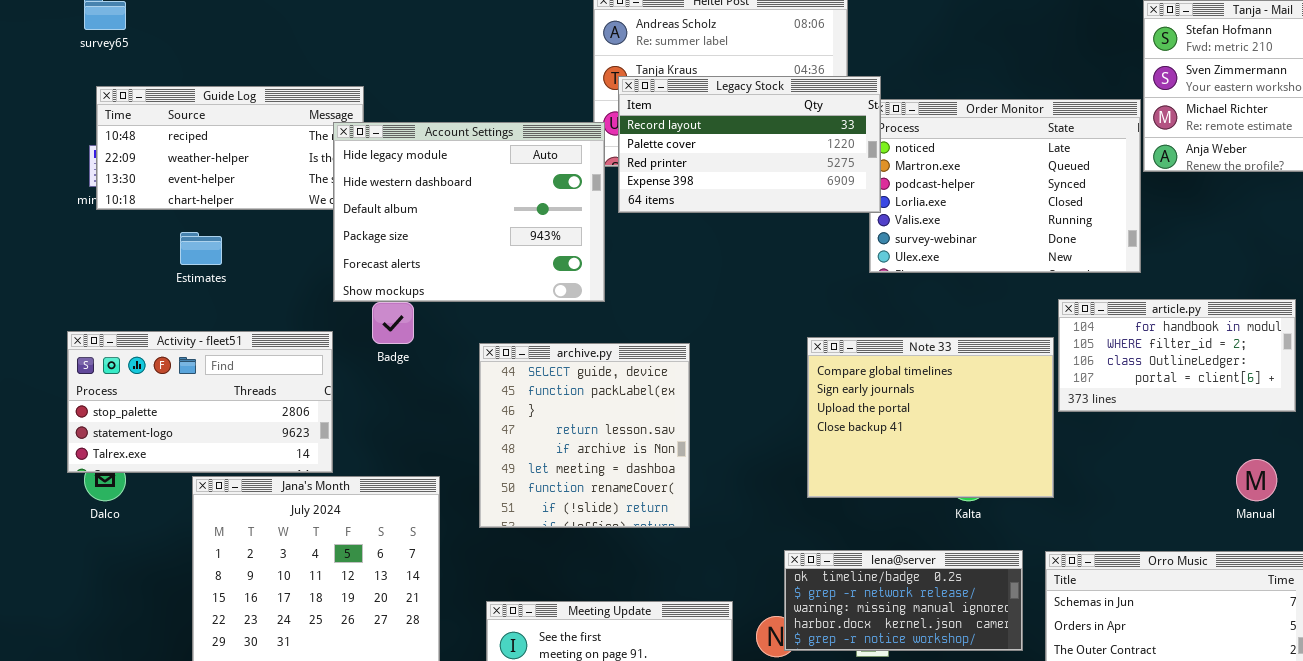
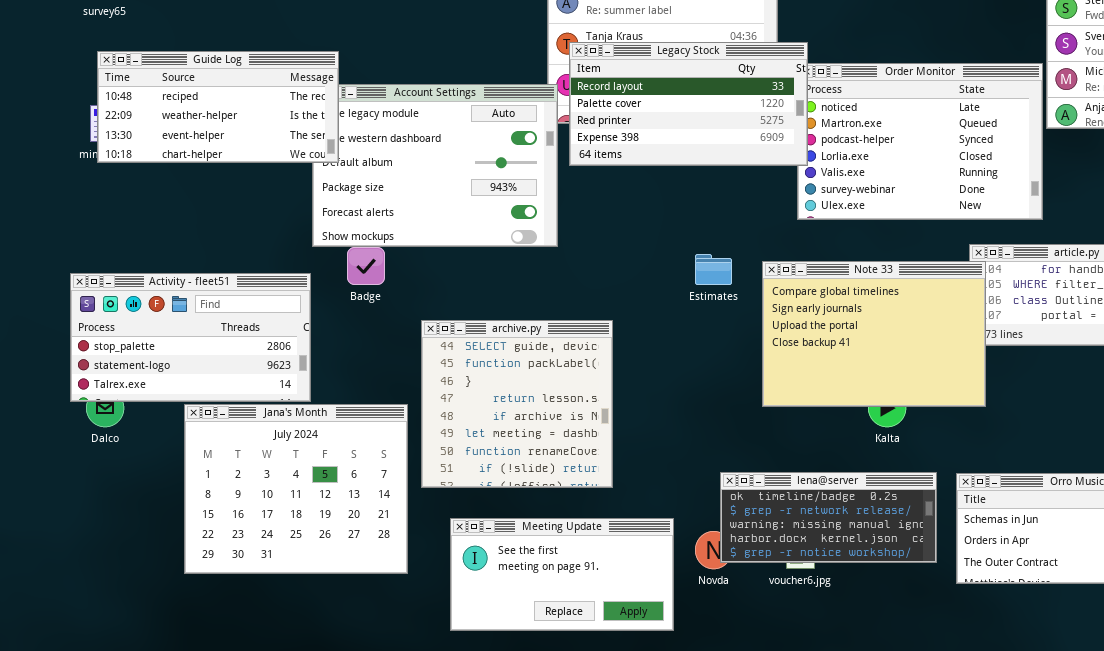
Guide Log: [96,86,364,210] -> [97,51,339,163], raised
Estimates: [180,232,222,265] -> [695,254,732,285], moved
Note 33: [807,337,1054,498] -> [762,261,986,407], moved
archive.py: [479,343,690,528] -> [421,320,613,488], moved

